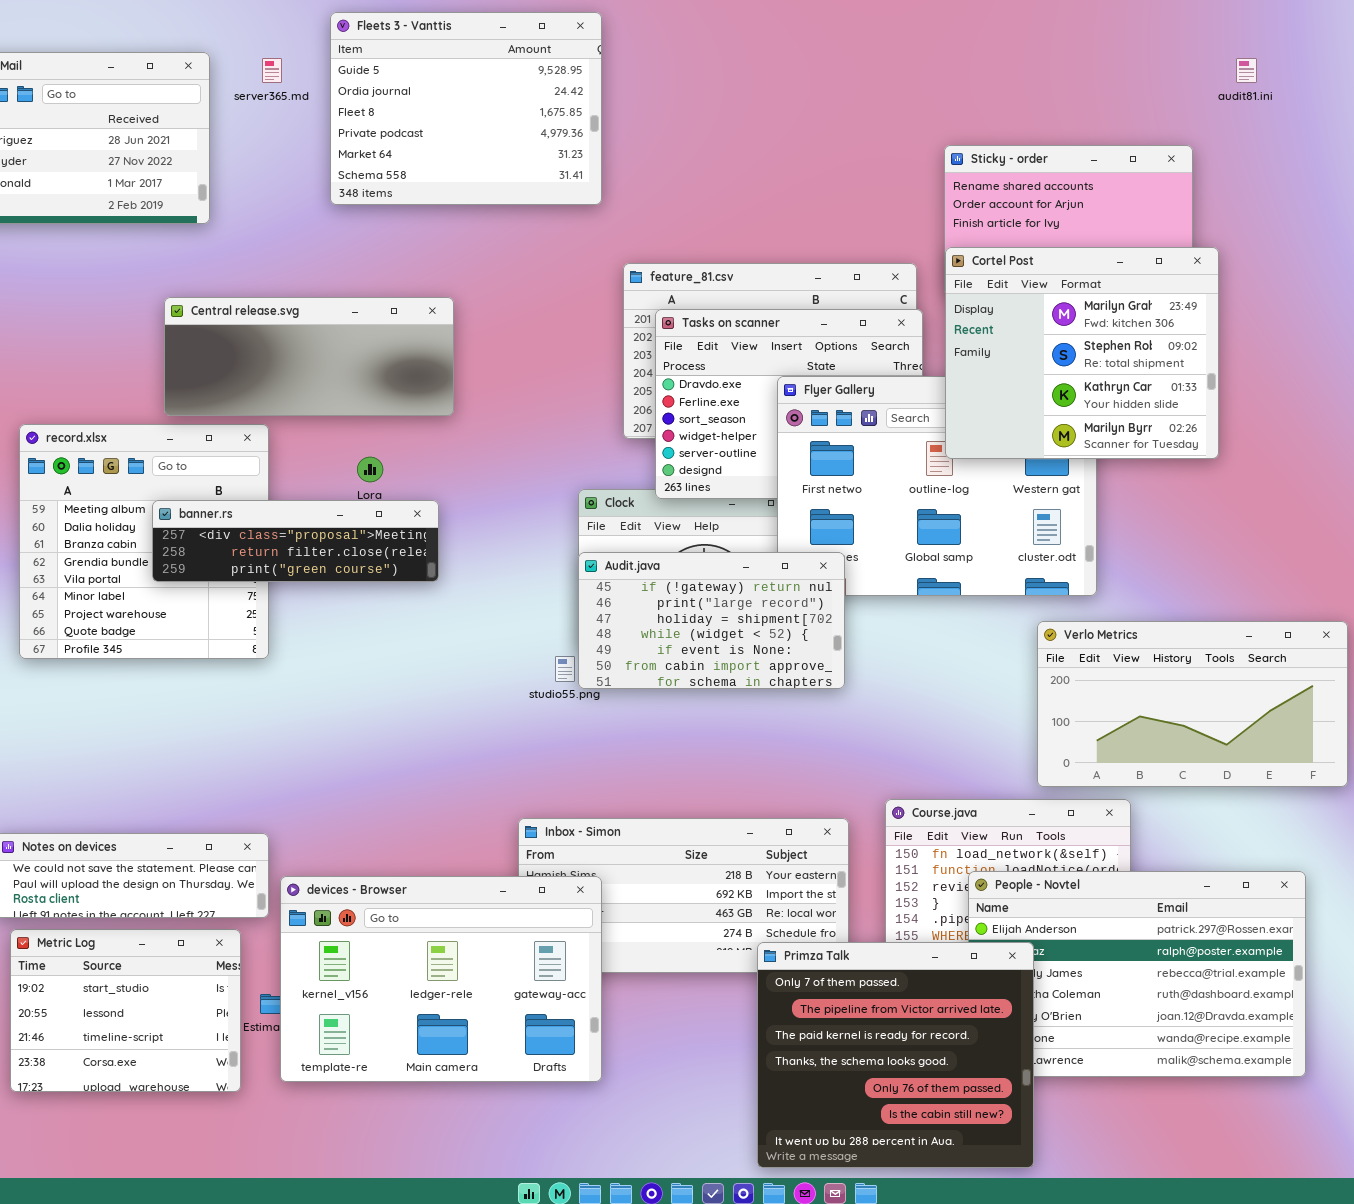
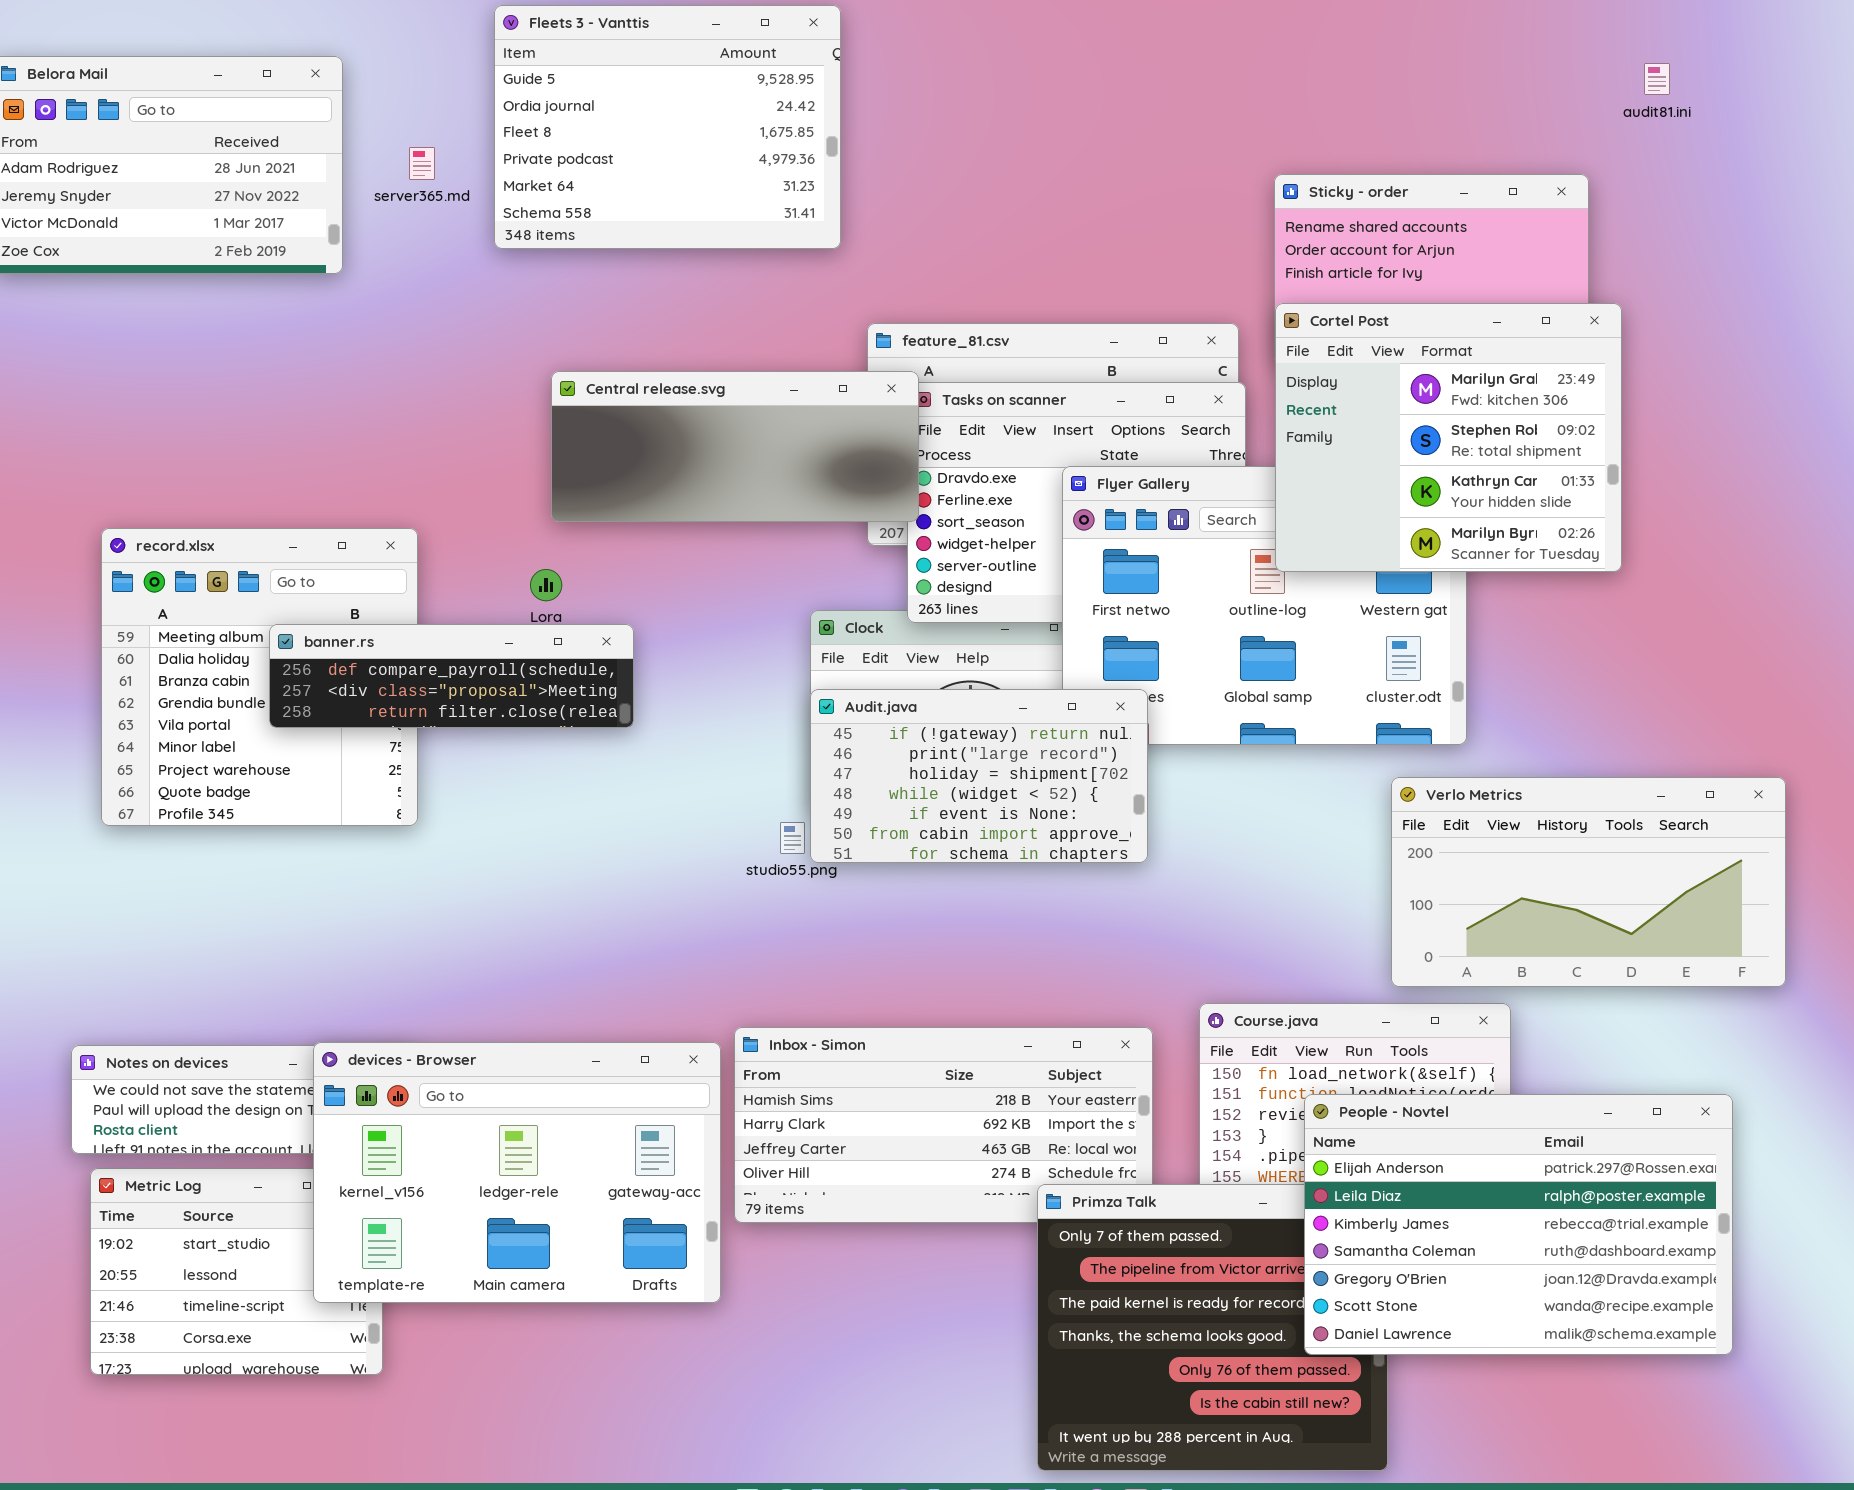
server365.md: [262,58,282,83] -> [409,147,435,180], moved
Central release.svg: [164,297,454,416] -> [551,371,919,522], moved
banner.rs: [152,500,439,582] -> [269,624,634,728], scrolled up 1 row
People - Novtel: [968,871,1306,1077] -> [1304,1094,1733,1355], raised
devices - Browser: [280,876,602,1082] -> [313,1042,721,1303], moved

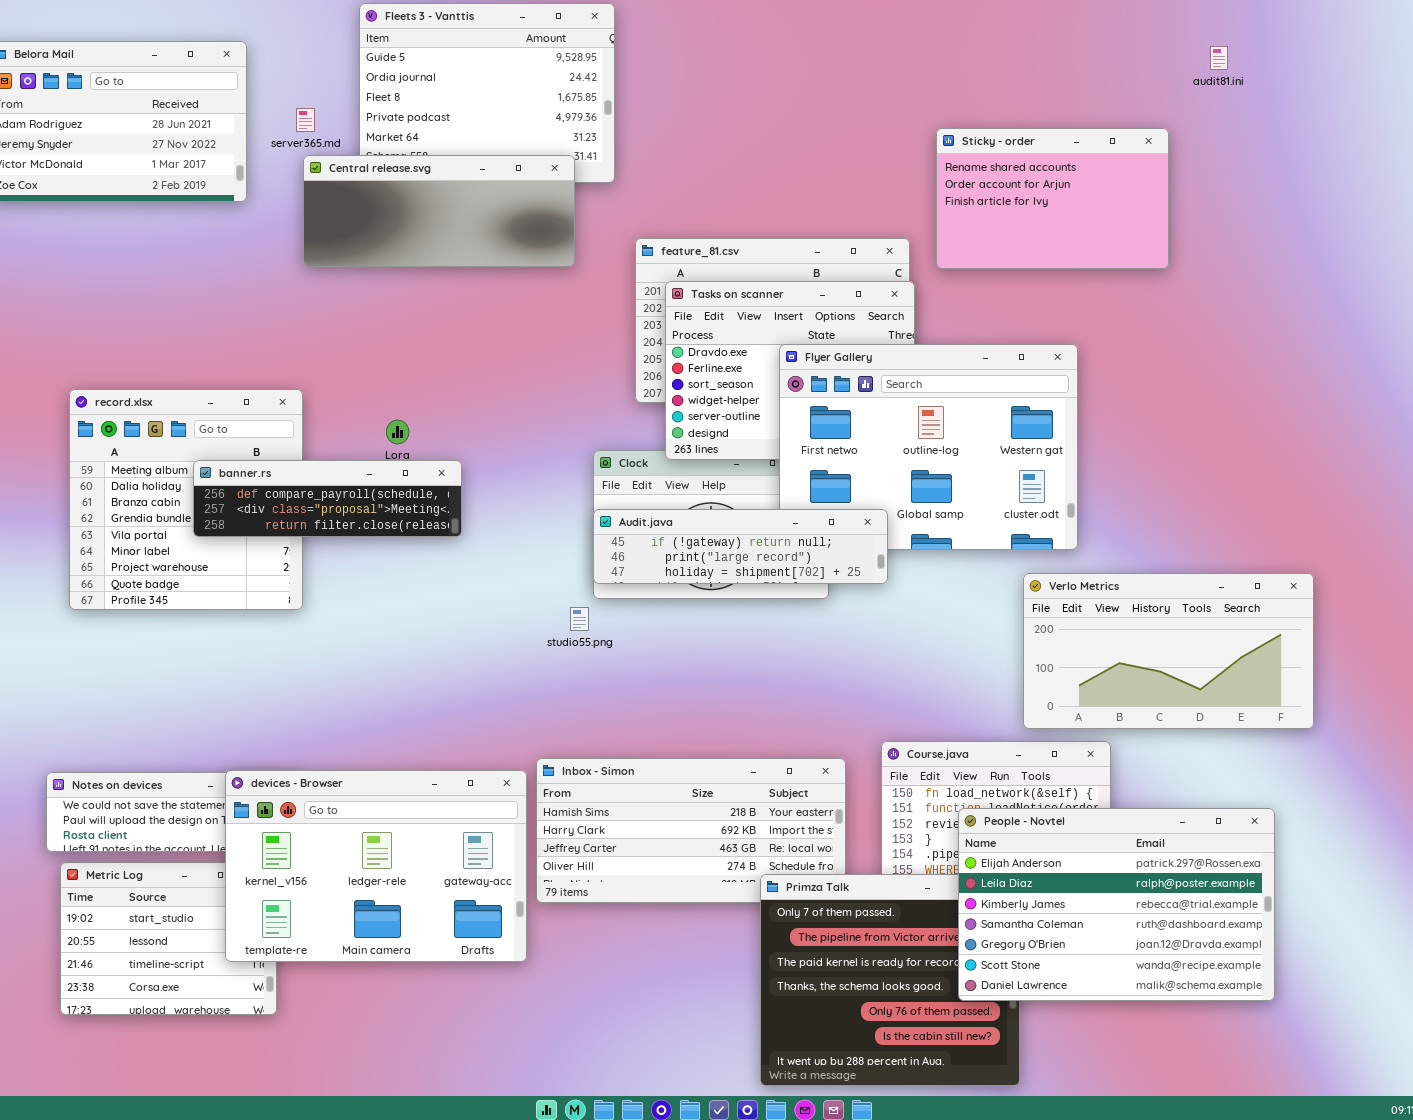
Cortel Post: [1275,303,1622,572] -> none, closed
Central release.svg: [551,371,919,522] -> [303,155,575,267], moved
Audit.java: [810,689,1148,863] -> [593,509,888,584], resized

